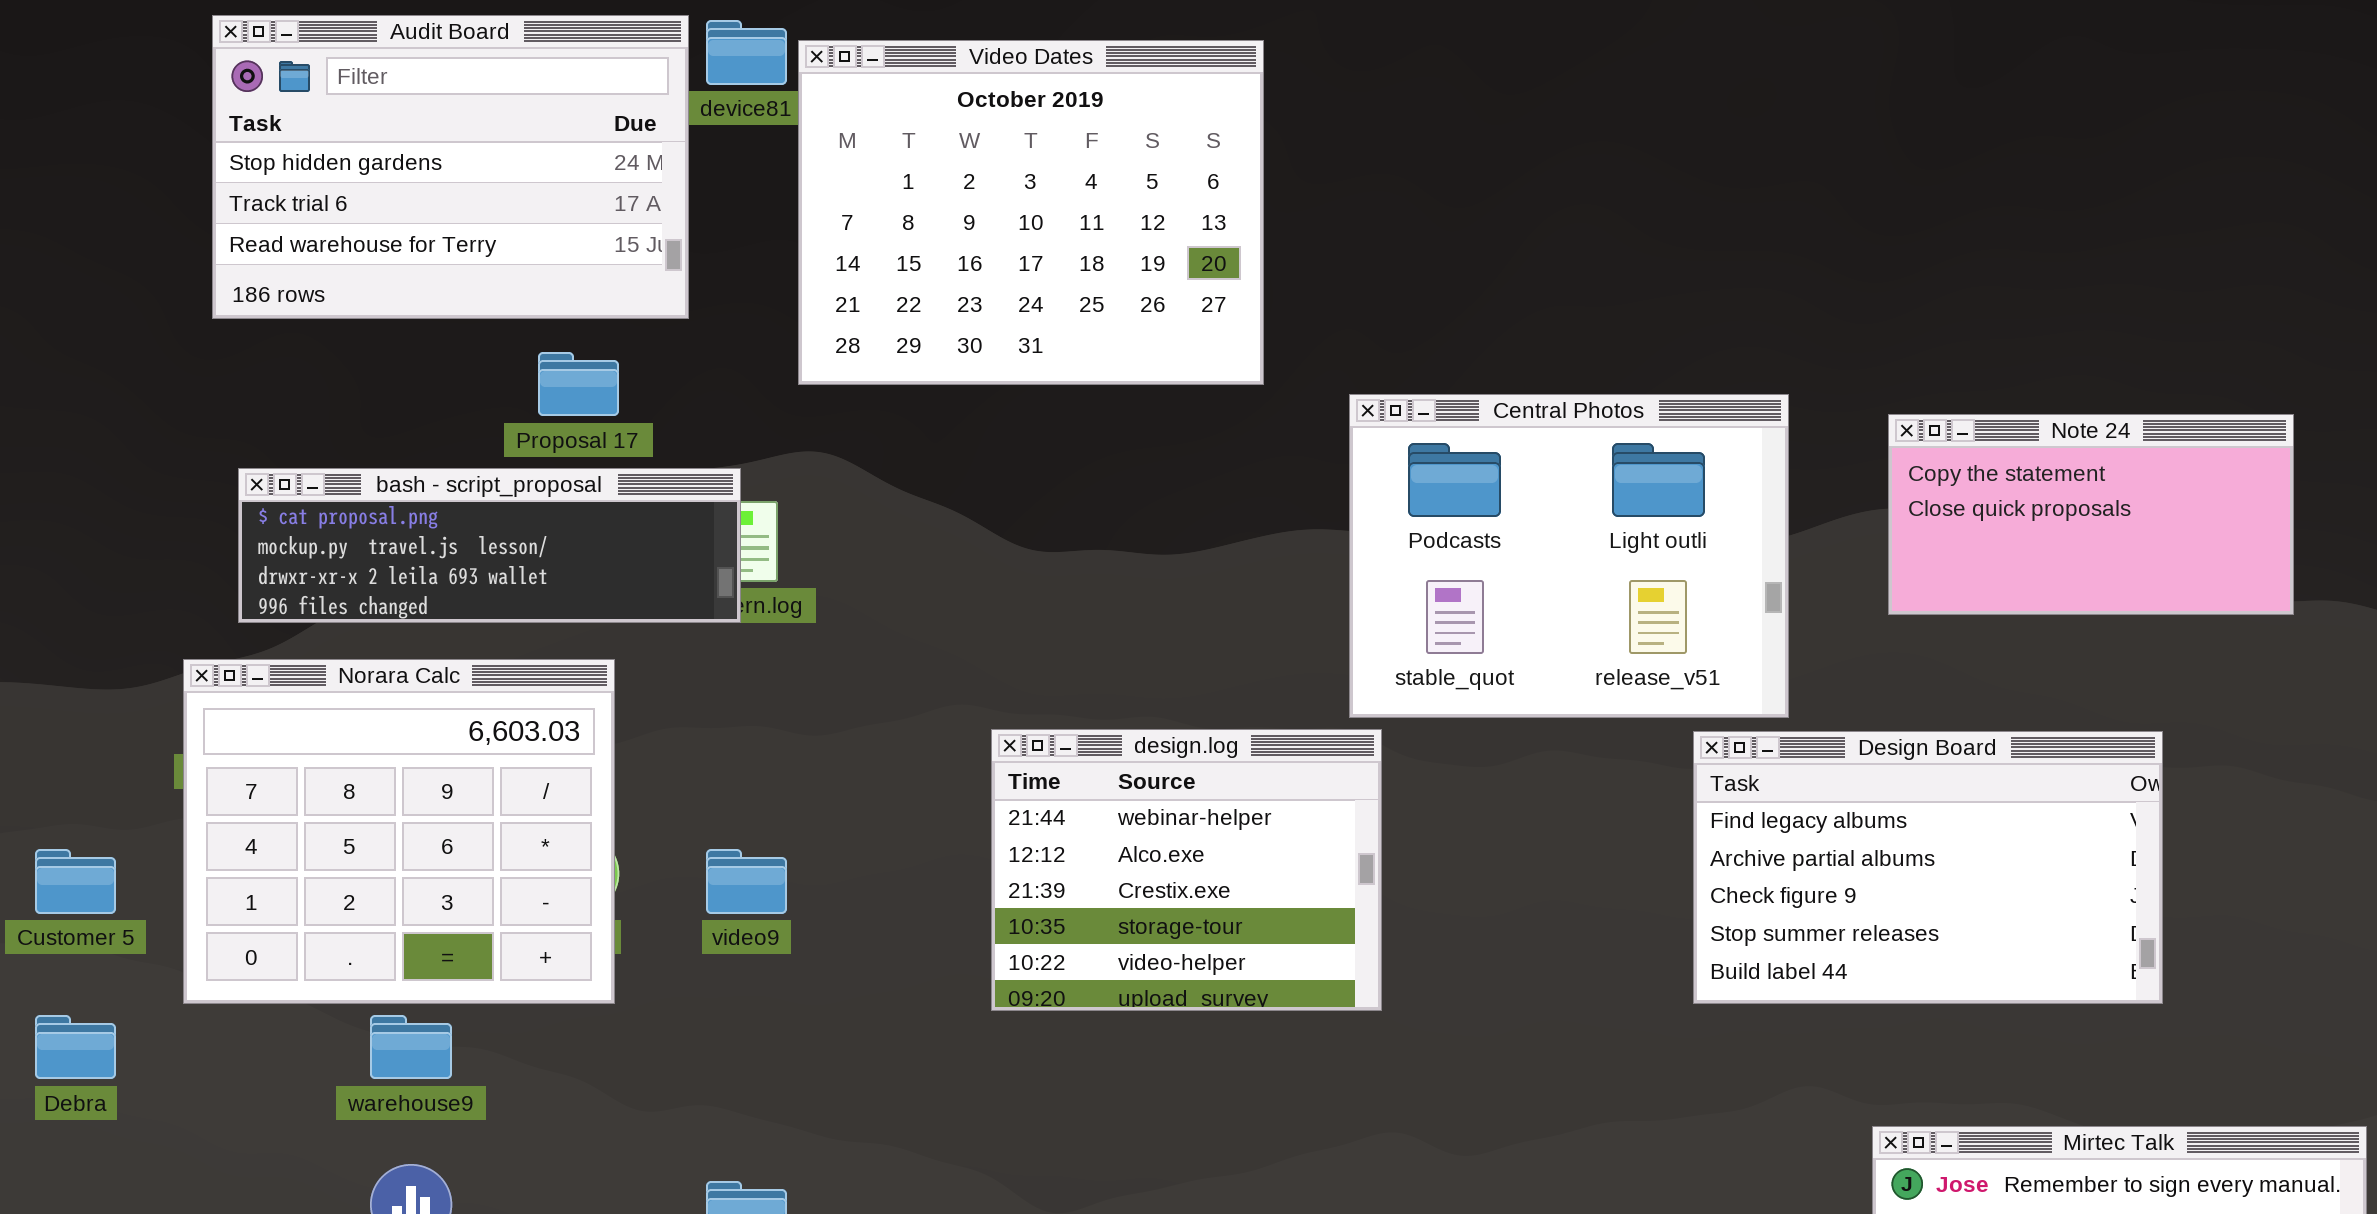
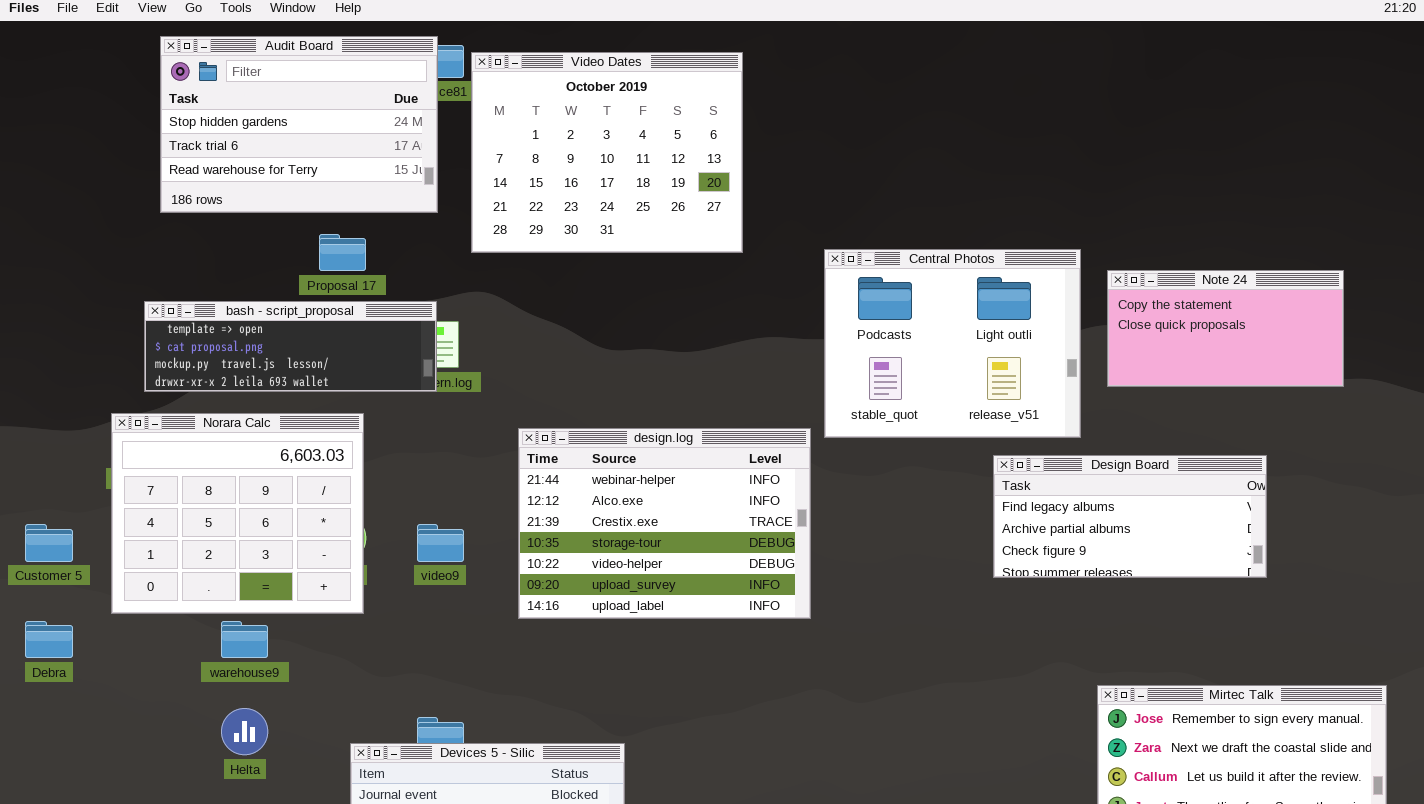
Audit Board: [212,15,689,319] -> [160,36,438,213], moved
Central Photos: [1349,394,1789,718] -> [824,249,1081,438], moved
bash - script_proposal: [238,468,741,623] -> [144,301,437,392], scrolled up 1 row
design.log: [991,729,1382,1011] -> [518,428,811,619], resized
Design Board: [1693,731,2163,1004] -> [993,455,1267,578], resized

